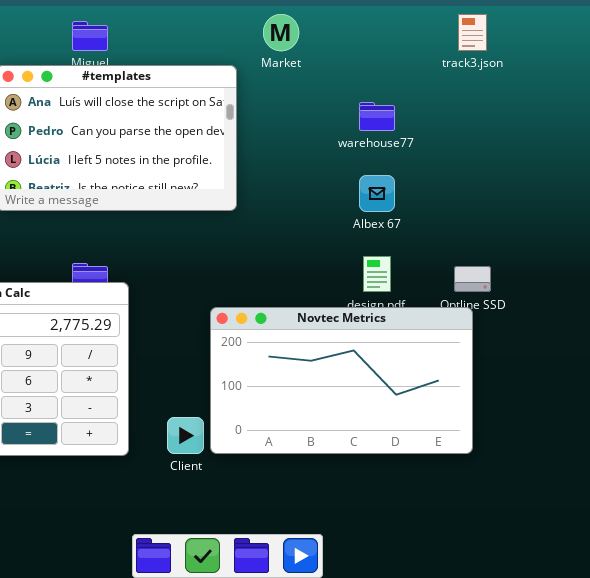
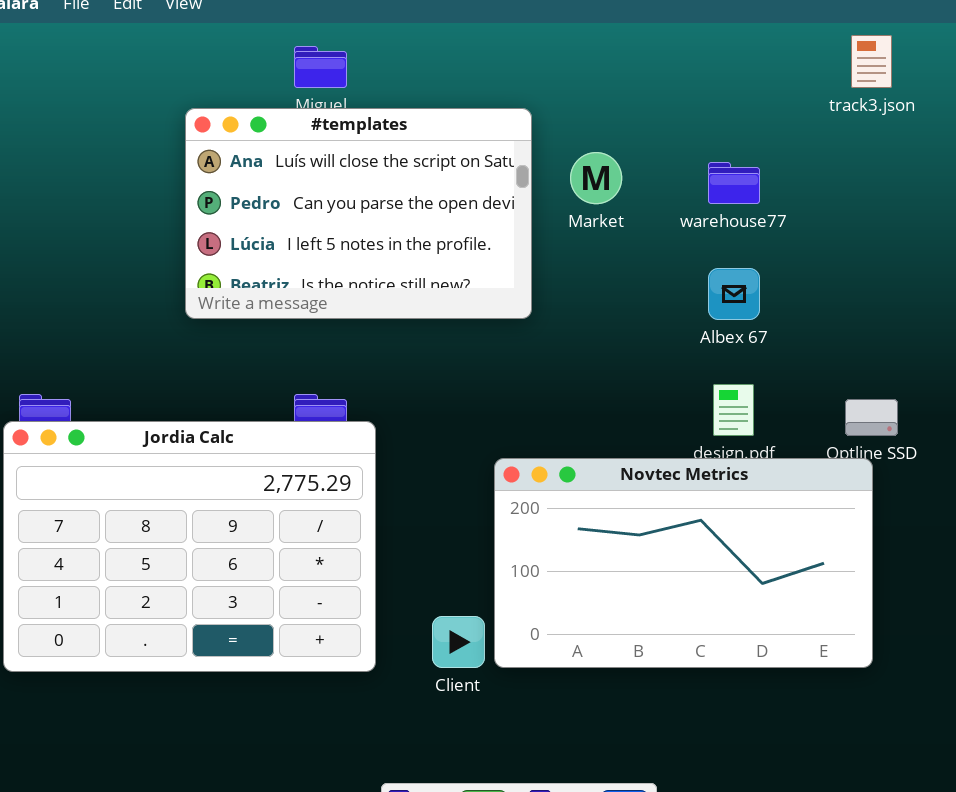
Market: [263,14,299,51] -> [570,152,622,204], moved

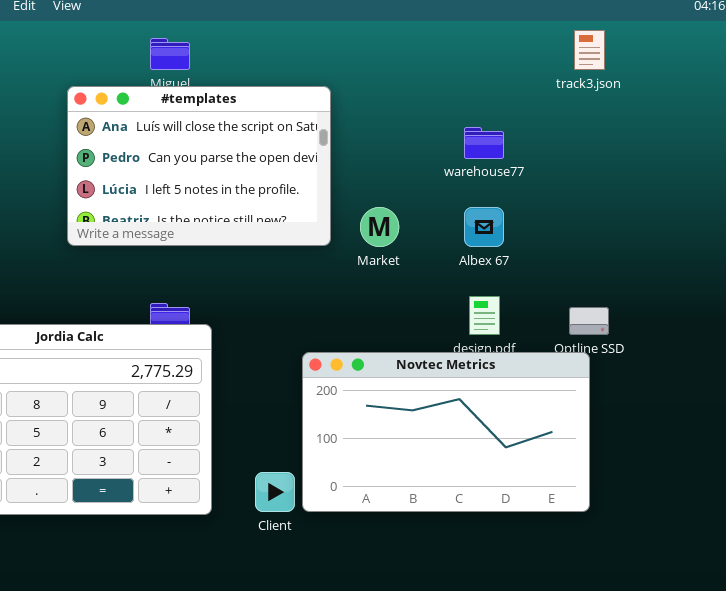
Market: [570,152,622,204] -> [360,207,399,247], moved

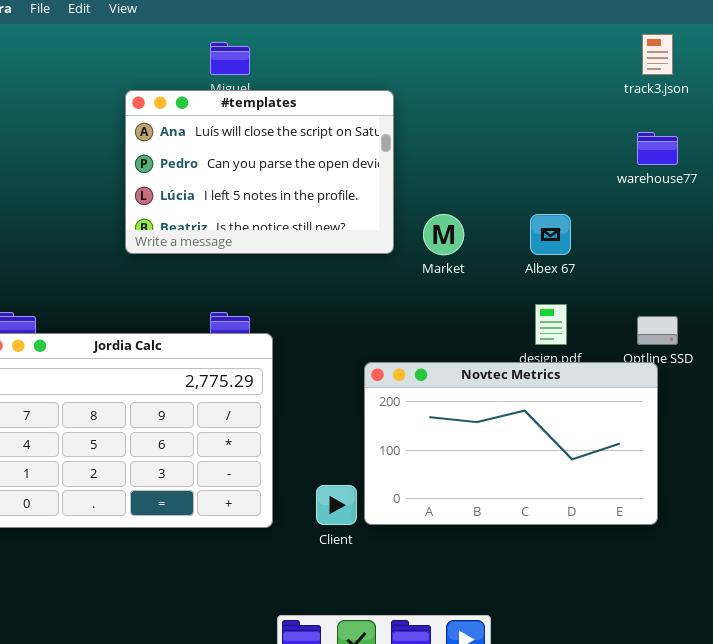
warehouse77: [464,127,504,159] -> [637,132,678,165], moved

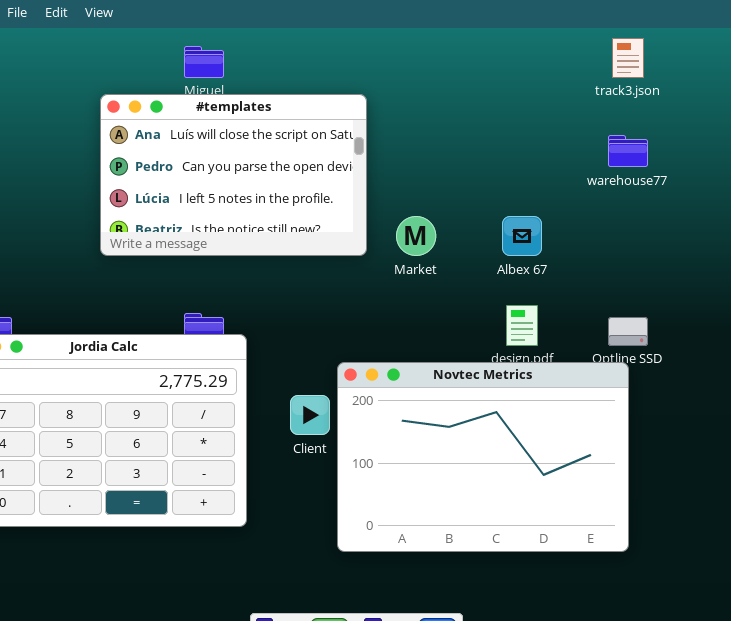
Novtec Metrics: [364,362,658,525] -> [337,362,629,552], resized
Client: [316,485,357,525] -> [290,395,330,435], moved

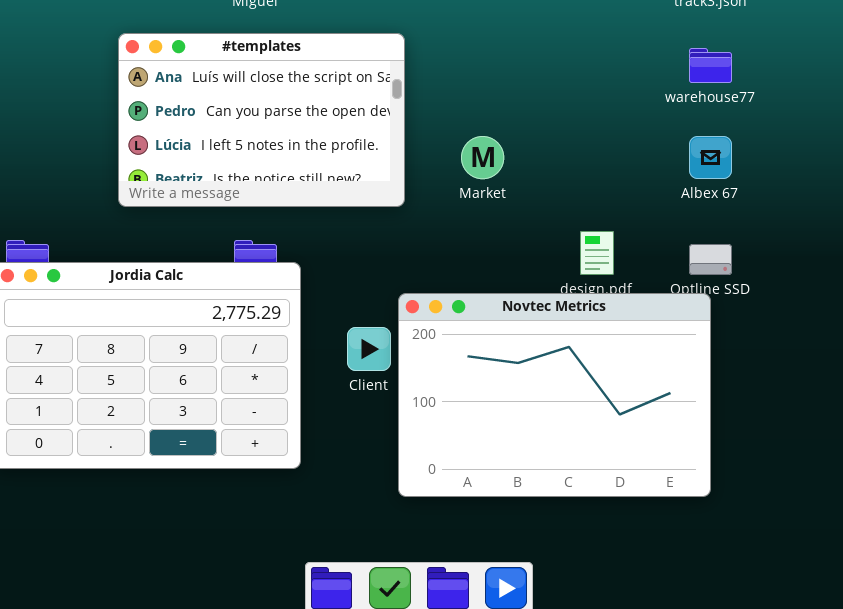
#templates: [100,94,367,256] -> [118,33,405,207], moved
Albex 67: [502,216,542,256] -> [689,136,732,179], moved

